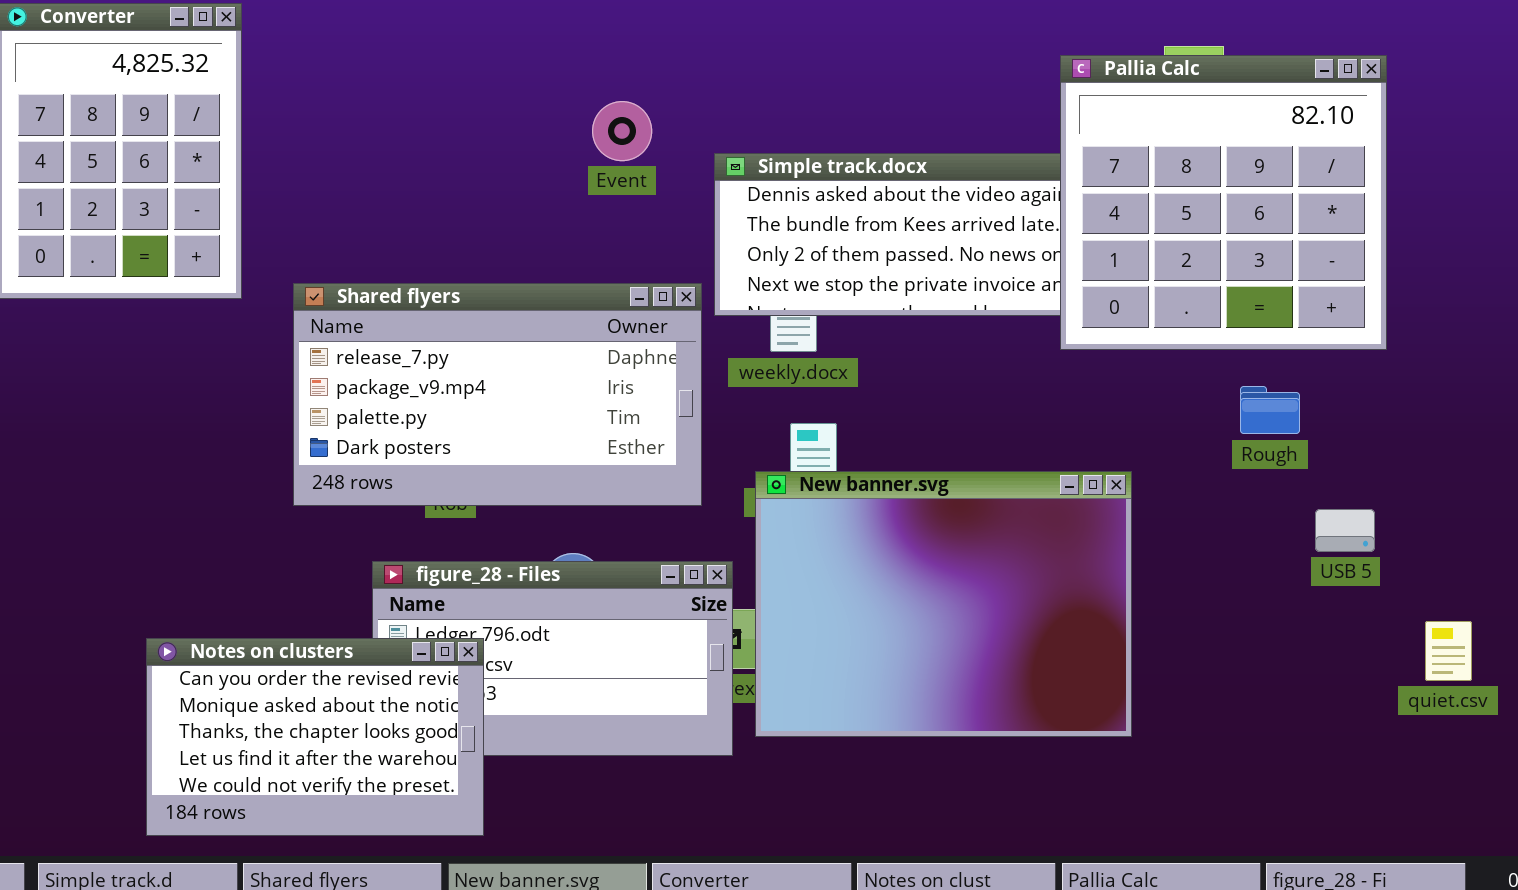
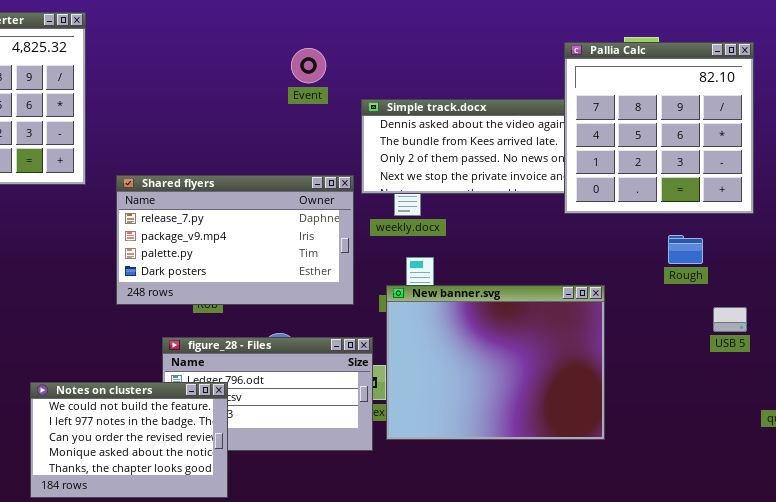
Event: [592,101,652,161] -> [291,48,326,83], moved
Notes on clusters: [146,638,484,836] -> [30,382,228,498], scrolled up 2 rows

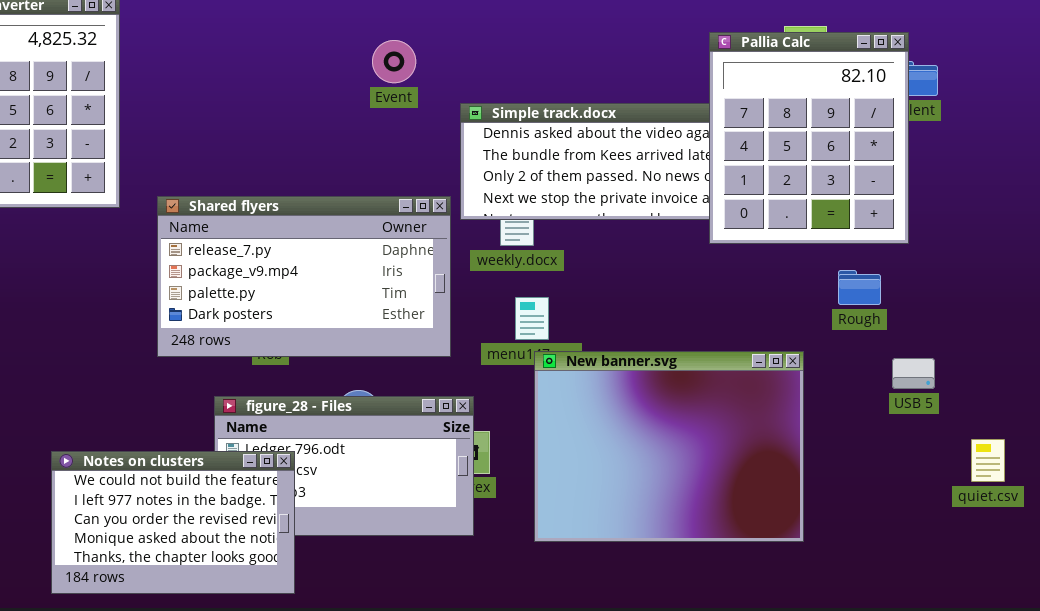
Pallia Calc: [564,42,754,214] -> [709,32,909,244], resized
New banner.svg: [386,285,605,440] -> [534,351,804,542], moved

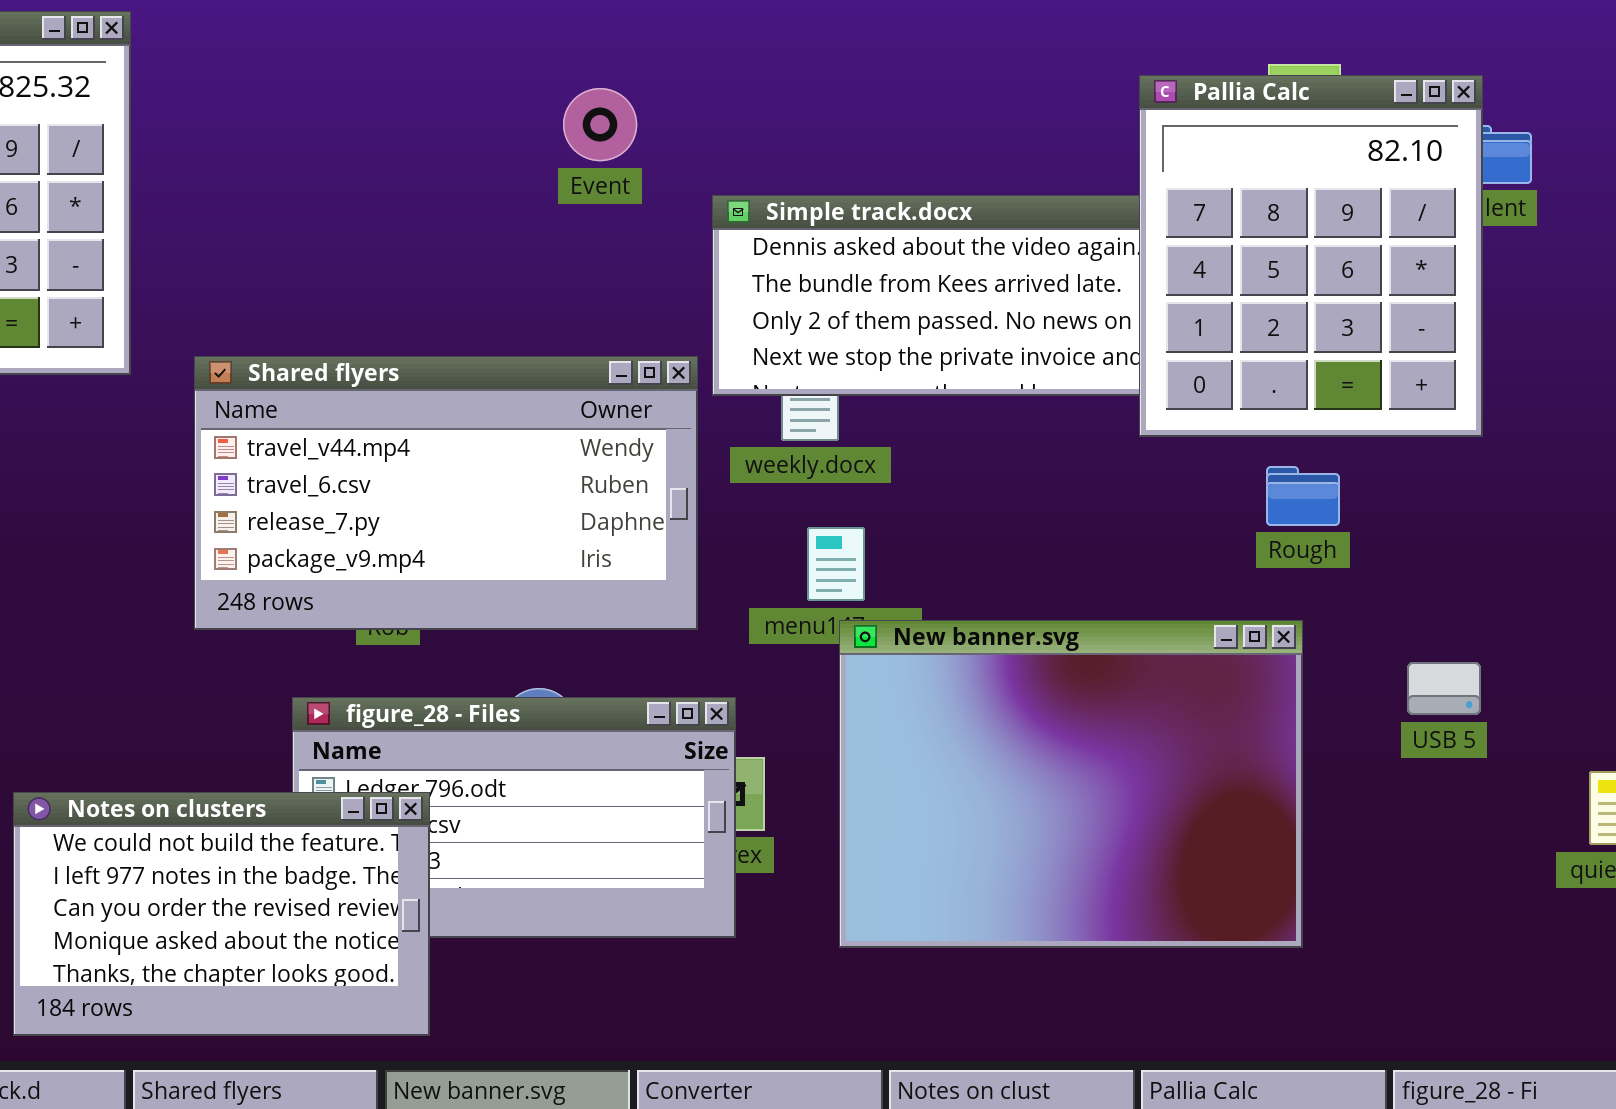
Shared flyers: [157,196,451,357] -> [194,356,698,630], scrolled up 2 rows
Rough: [838,270,881,305] -> [1266,466,1340,526], moved
USB 5: [892,358,935,389] -> [1407,662,1481,715], moved

